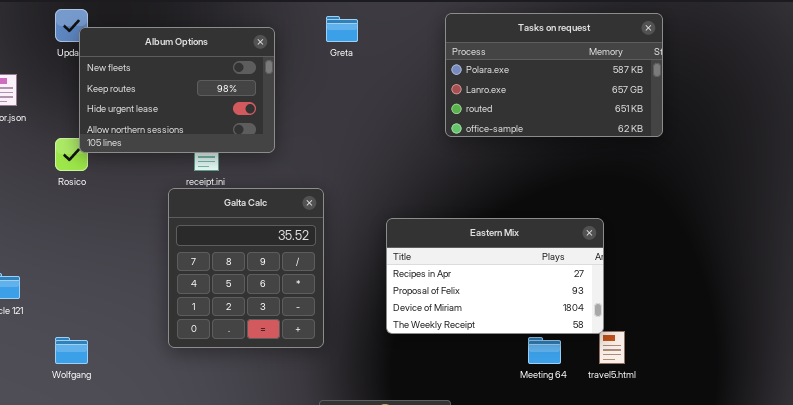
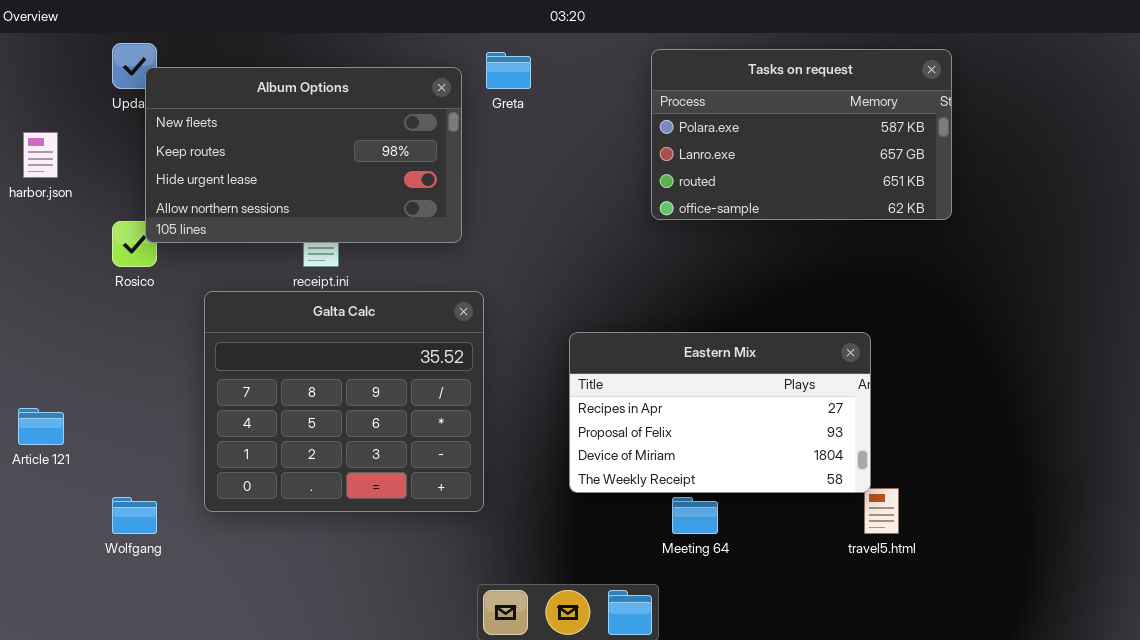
Album Options: [79,27,275,153] -> [145,67,462,243], resized
Galta Calc: [168,188,324,348] -> [204,291,484,512], resized
Meeting 64: [528,337,561,364] -> [672,497,718,534], moved

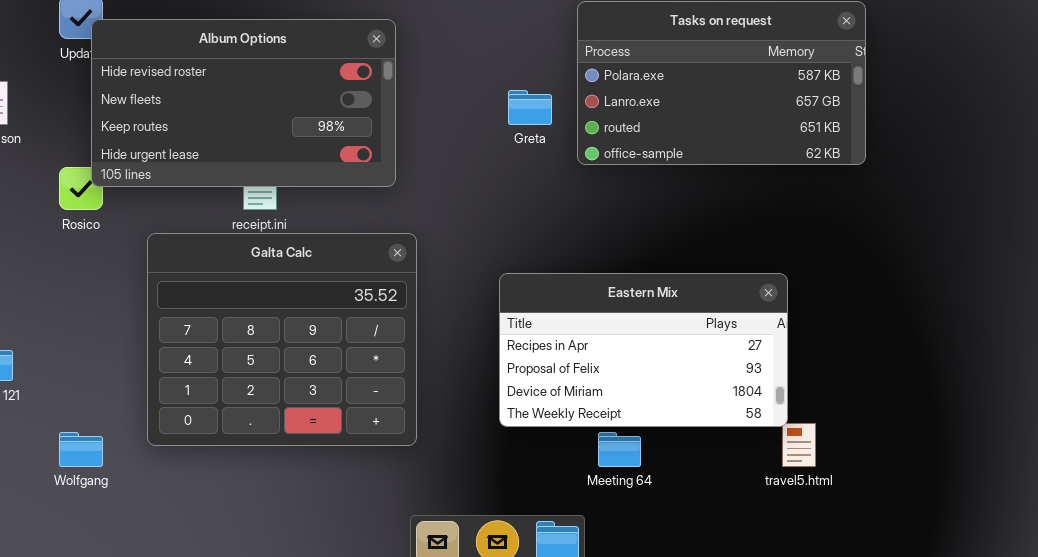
Greta: [486,52,531,89] -> [508,90,552,125], moved
Album Options: [145,67,462,243] -> [91,19,396,187], scrolled up 1 row

